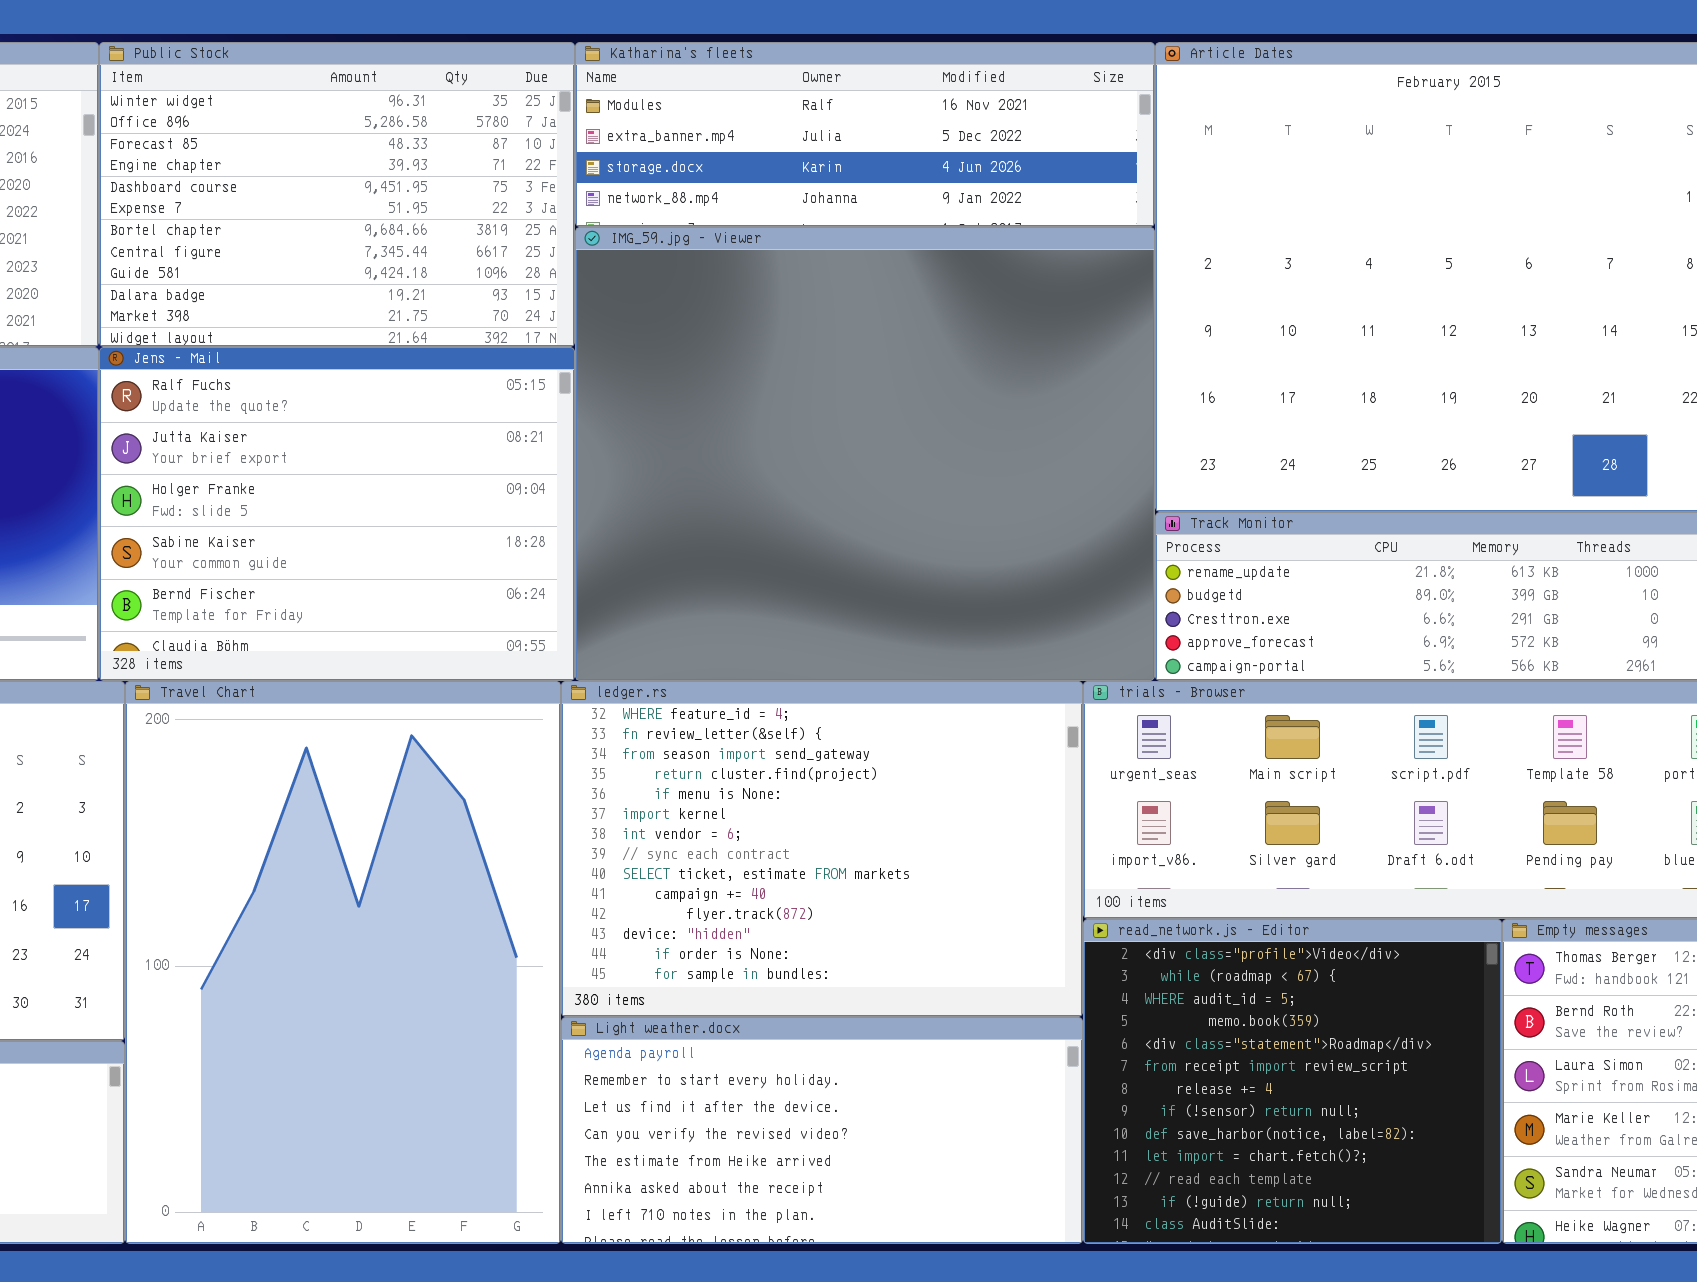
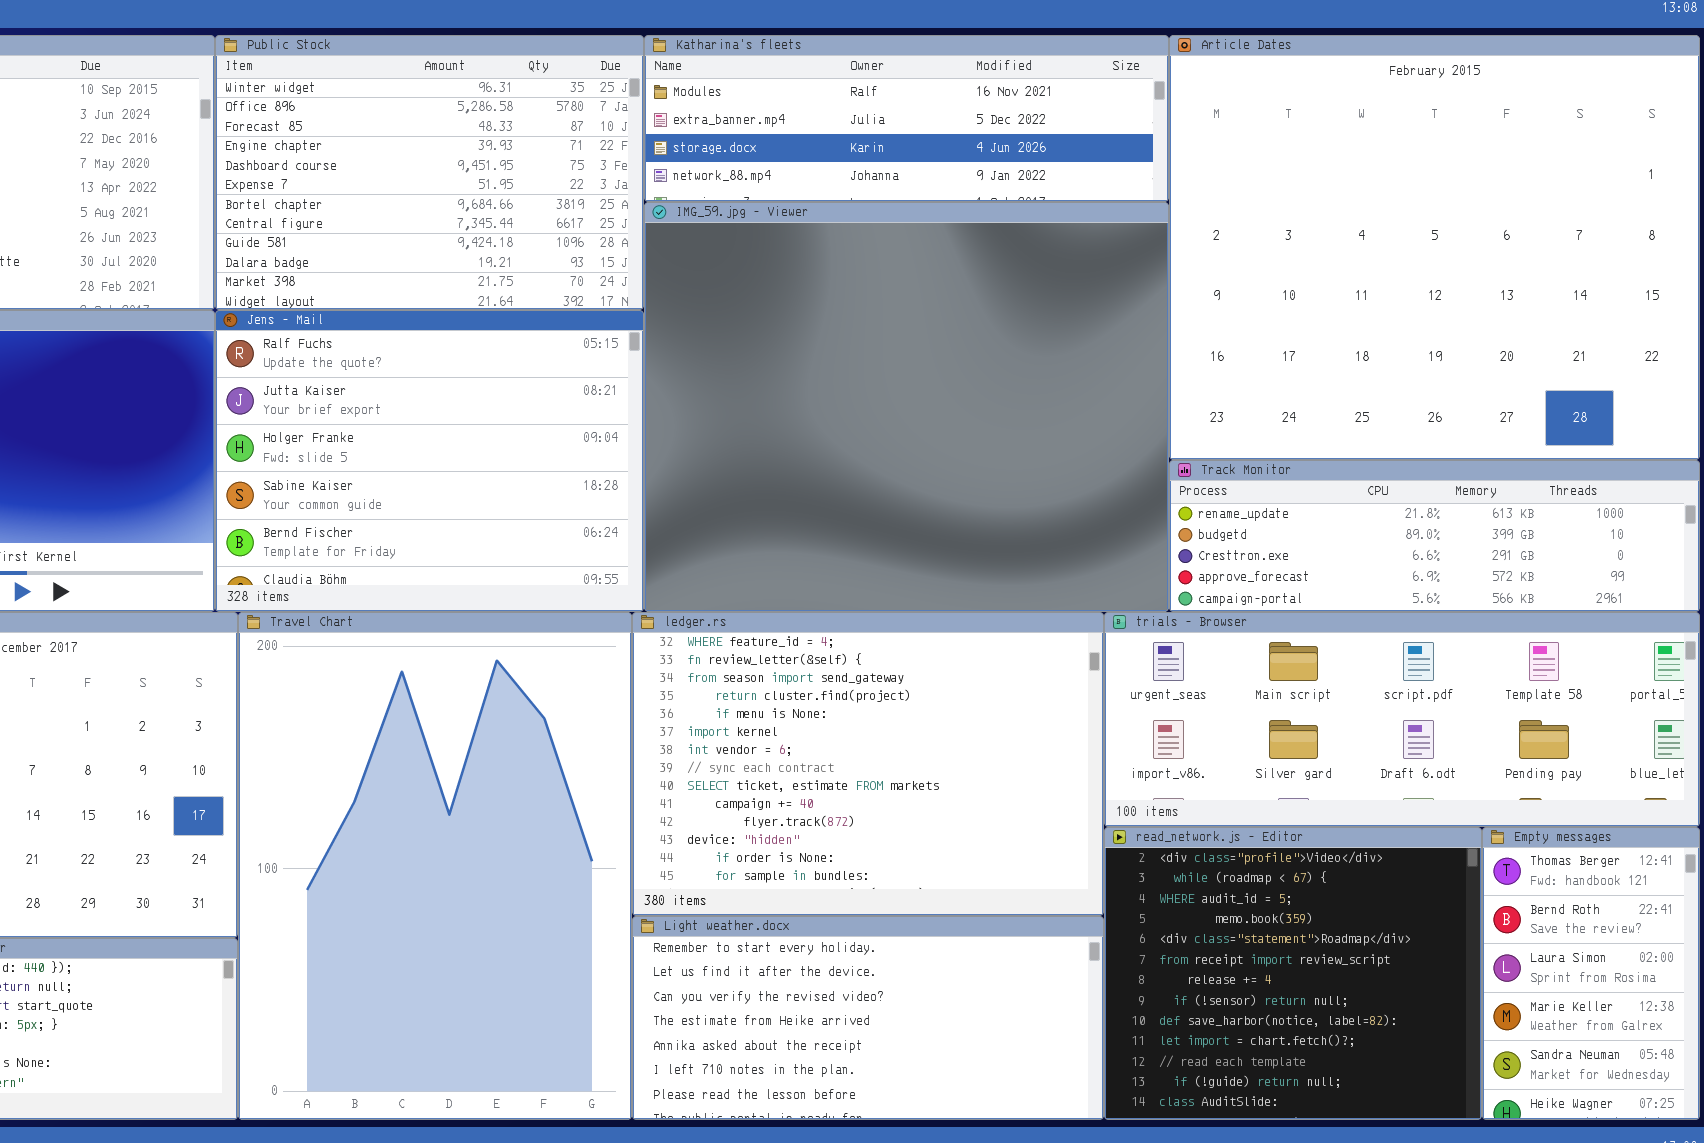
Light weather.docx: [561,1017,1083,1244] -> [632,916,1104,1120], scrolled down 1 row

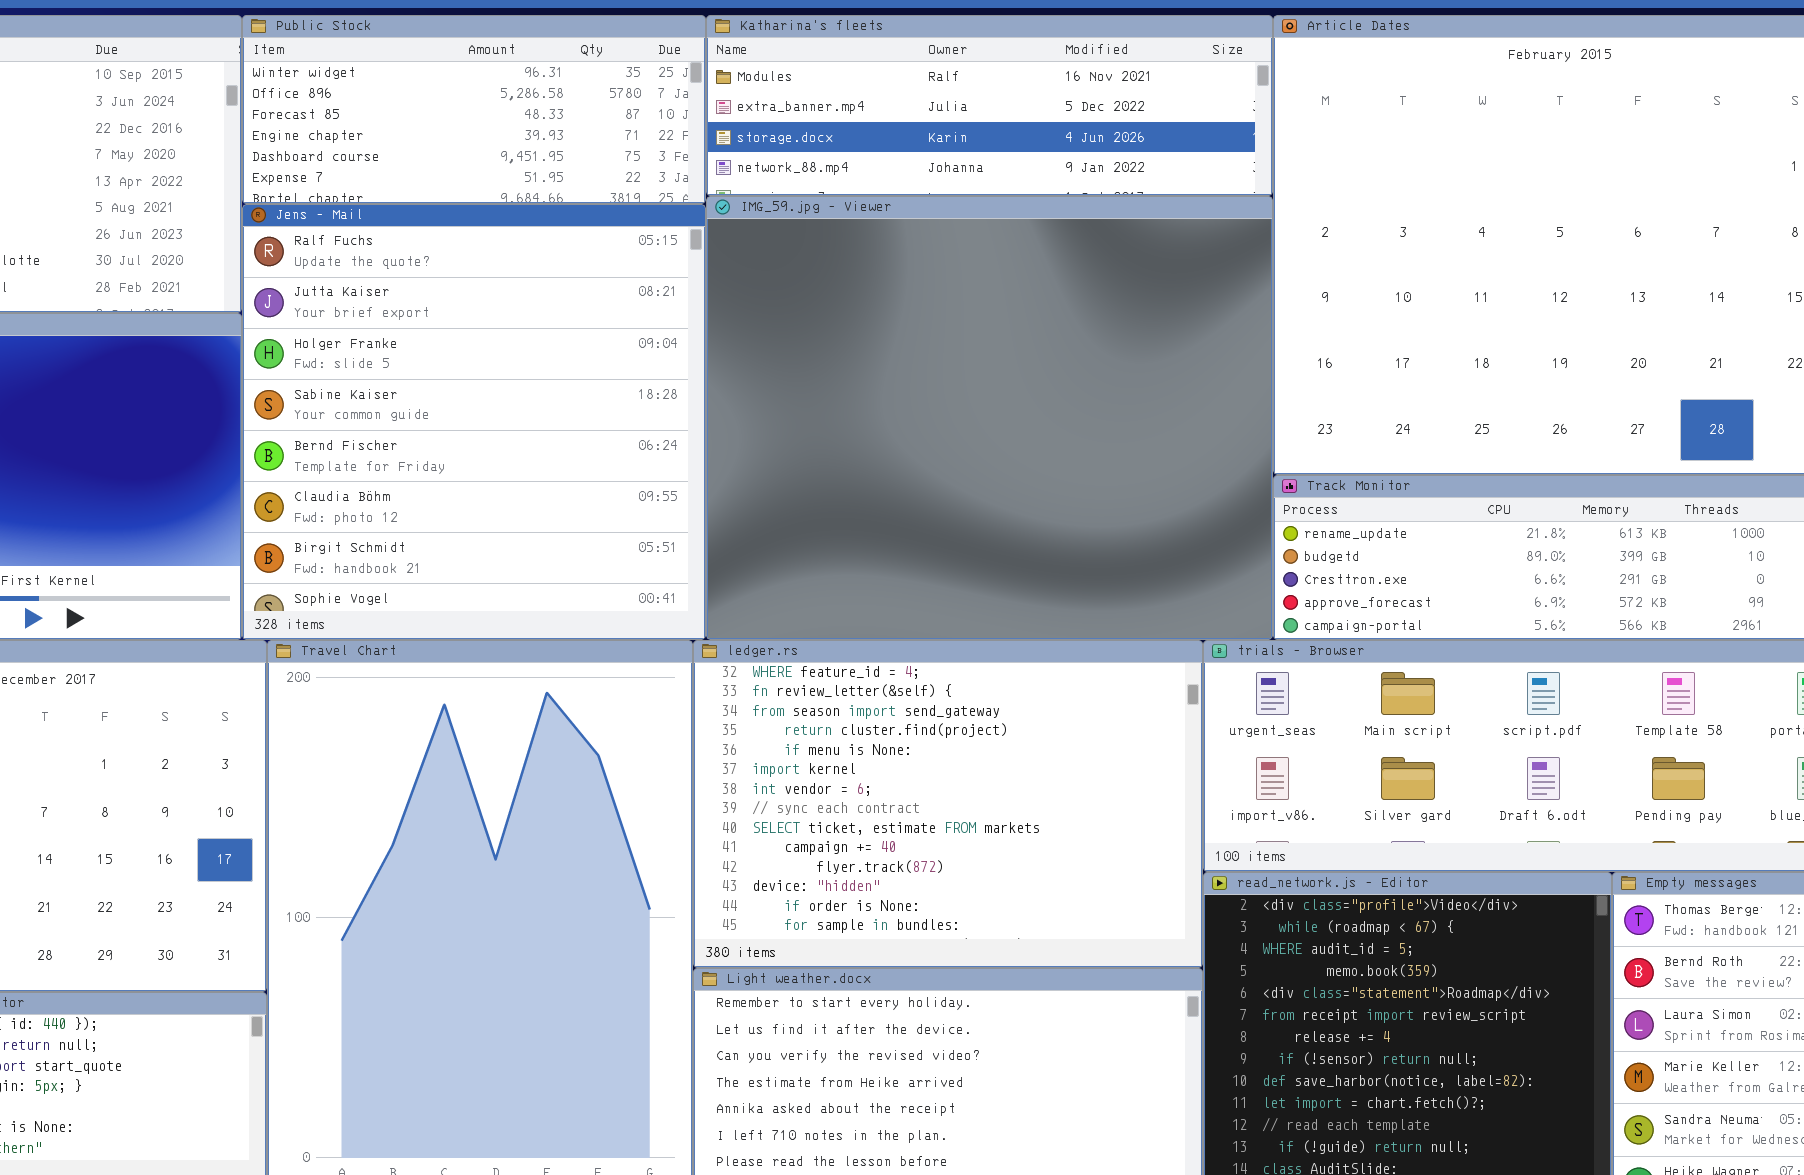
Public Stock: [215,35,644,310] -> [242,15,706,204], resized
Jens - Mail: [215,310,644,612] -> [242,204,706,640], resized

